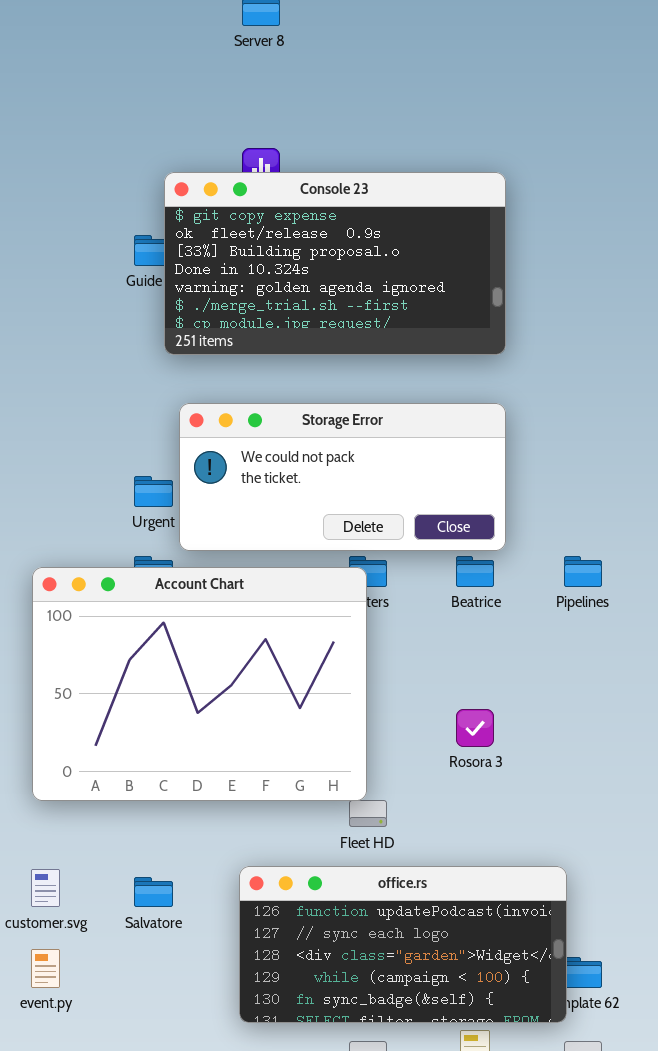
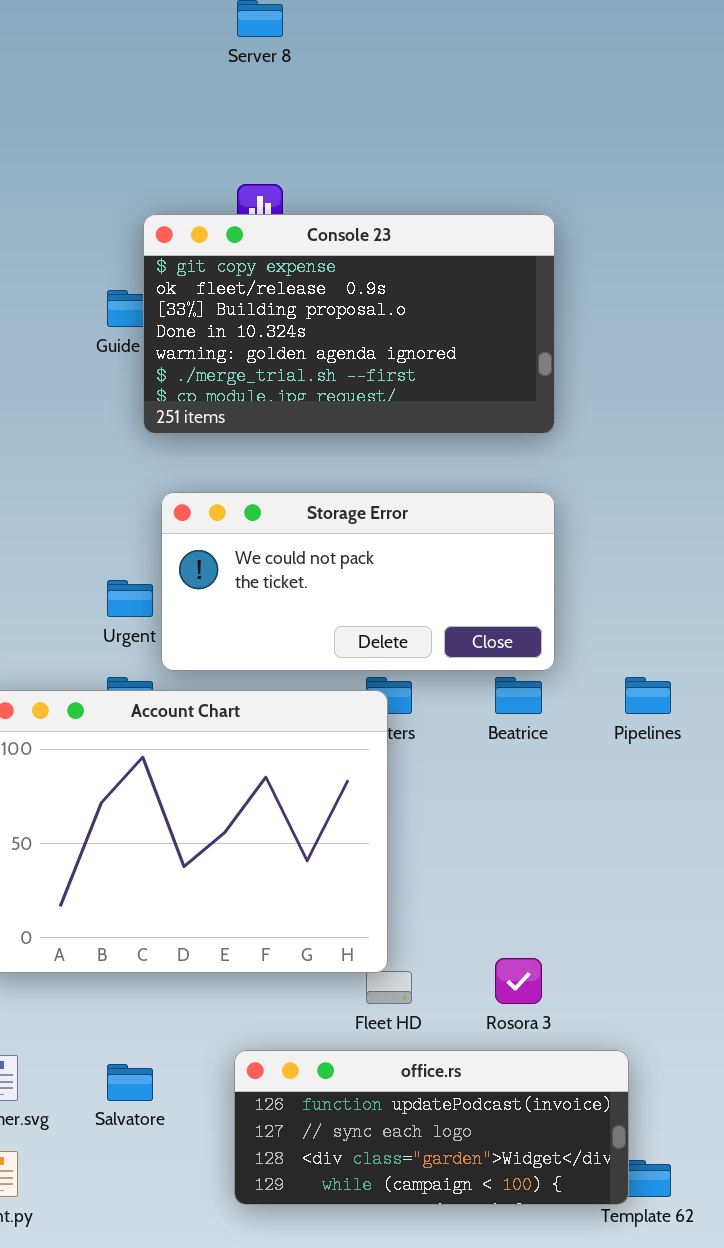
Rosora 3: [456,709,494,747] -> [495,958,542,1004], moved
office.rs: [239,866,567,1023] -> [234,1050,629,1205], resized

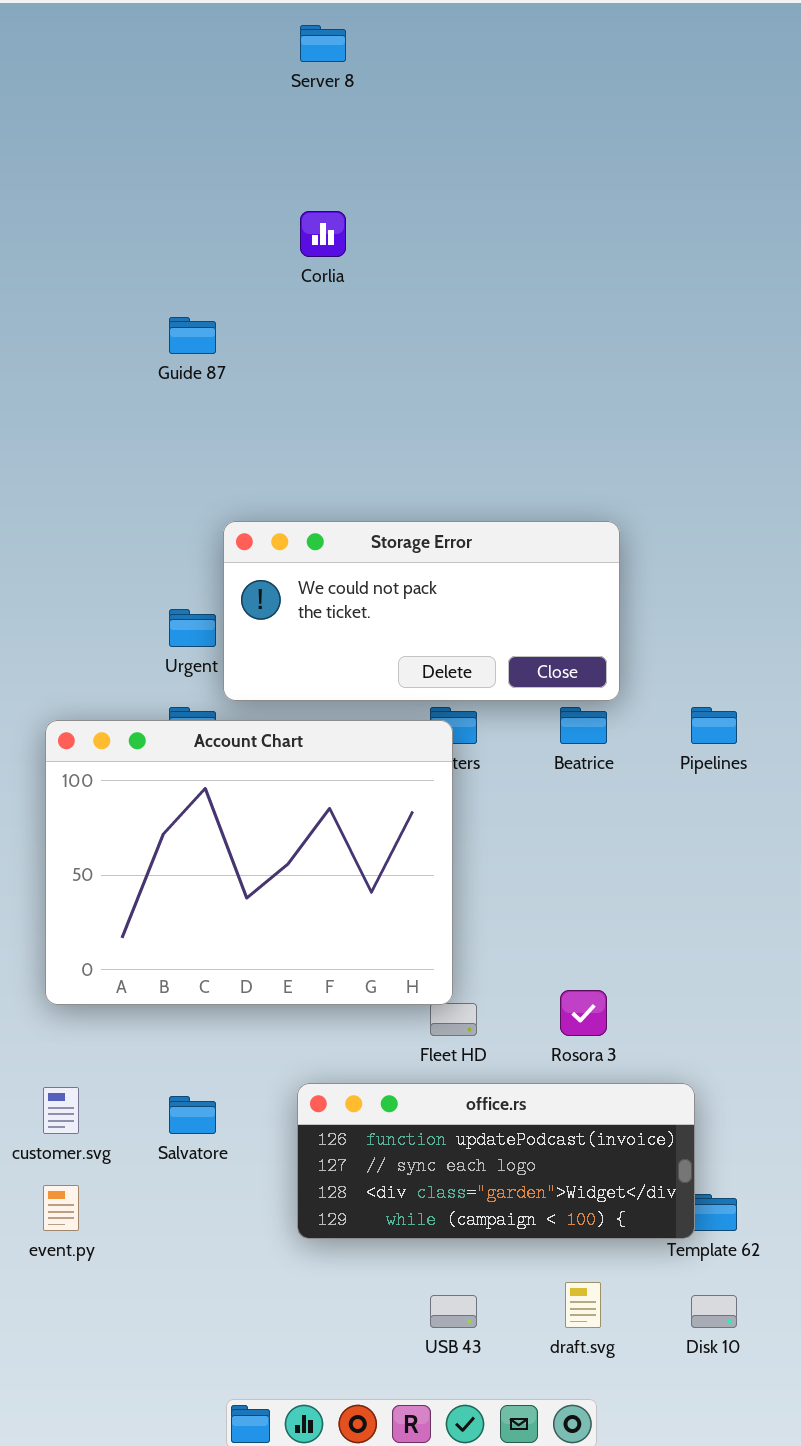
Console 23: [143,214,555,434] -> none, closed

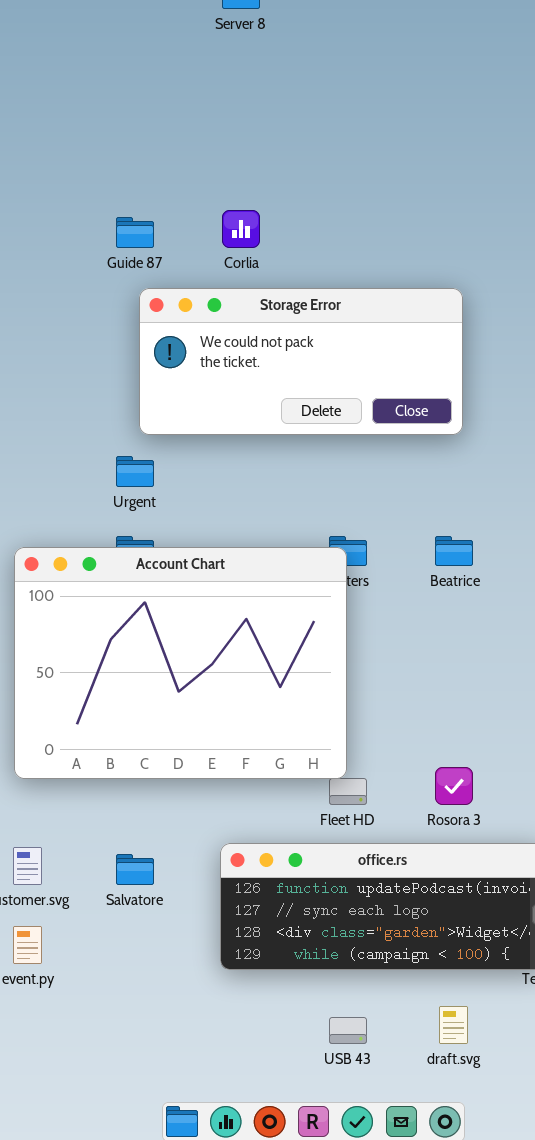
Corlia: [300,211,346,257] -> [222,210,260,248], moved
Storage Error: [223,521,620,701] -> [139,288,463,435], moved

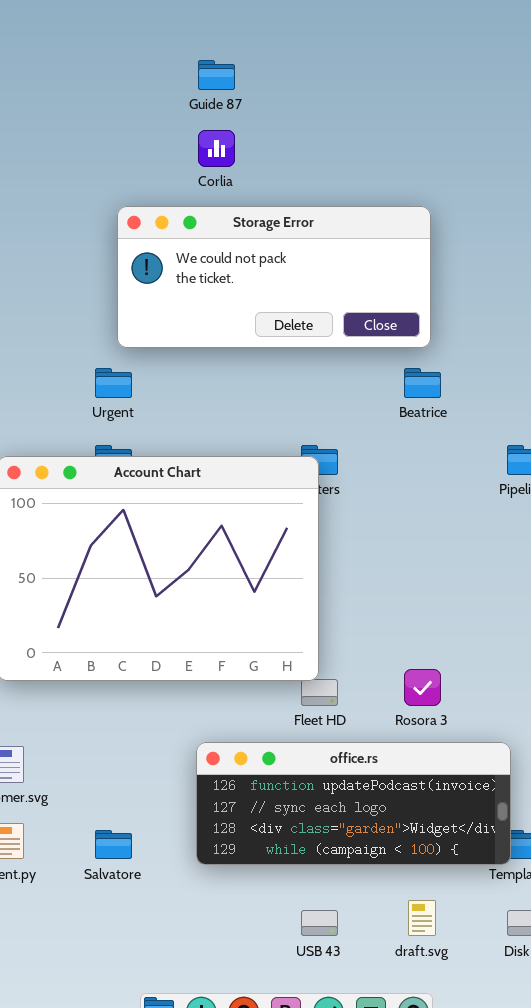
Guide 87: [116,217,154,248] -> [198,60,235,90], moved
Beatrice: [435,536,473,566] -> [404,368,441,398], moved
Salvatore: [116,854,154,885] -> [95,830,132,859], moved

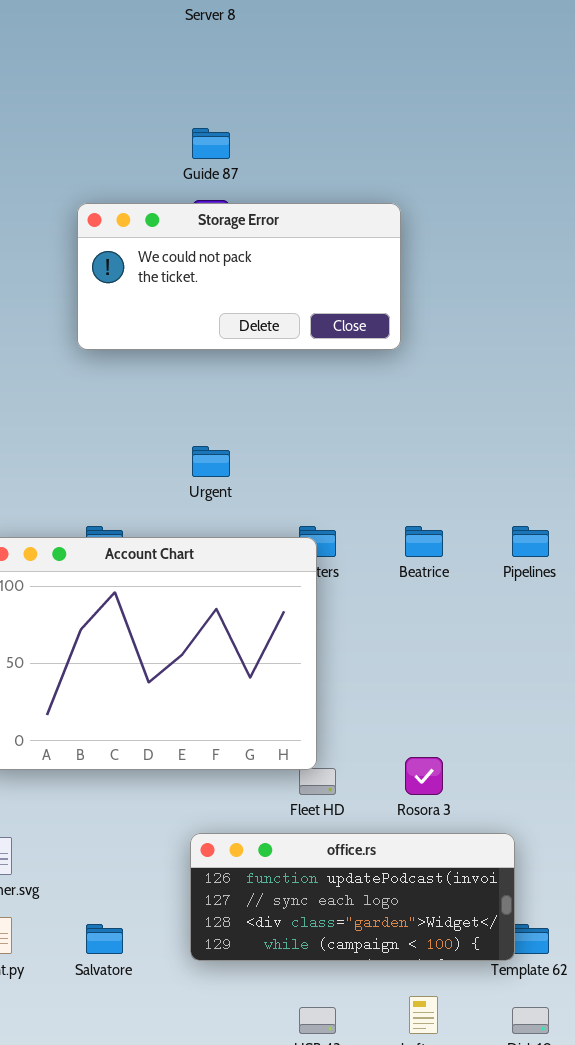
Storage Error: [117,206,431,348] -> [77,203,401,350], moved
Urgent: [95,368,132,398] -> [192,446,230,477], moved
Beatrice: [404,368,441,398] -> [405,526,443,557], moved

